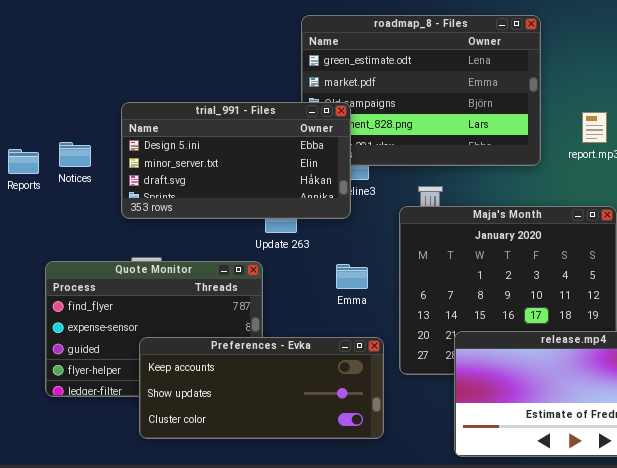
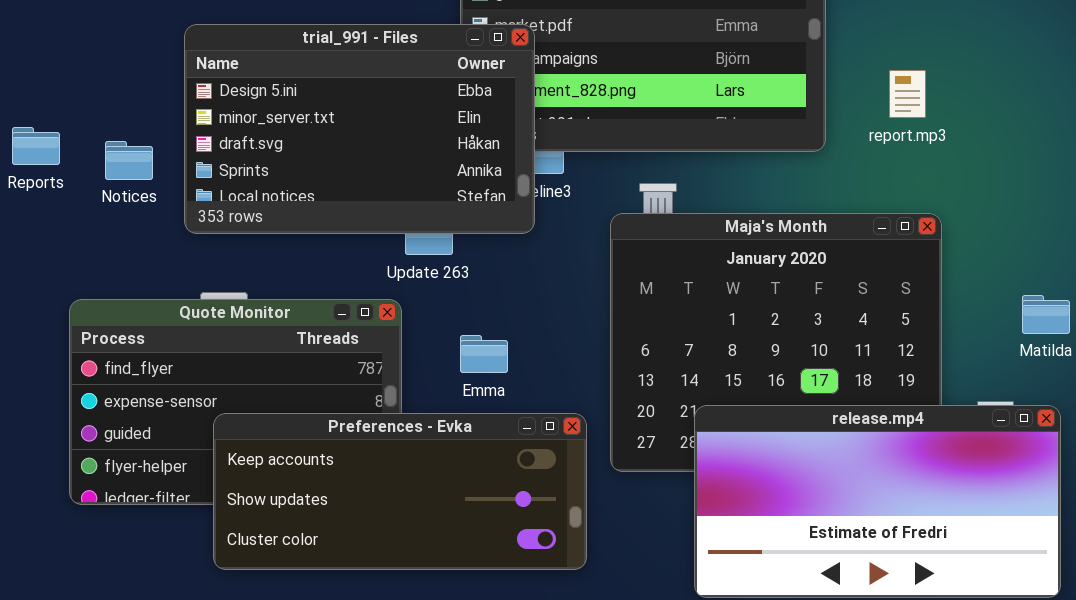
trial_991 - Files: [121,102,351,219] -> [184,24,535,234], resized
Notices: [59,142,91,167] -> [105,141,153,180], moved
Emma: [336,264,368,289] -> [460,335,508,373], moved

